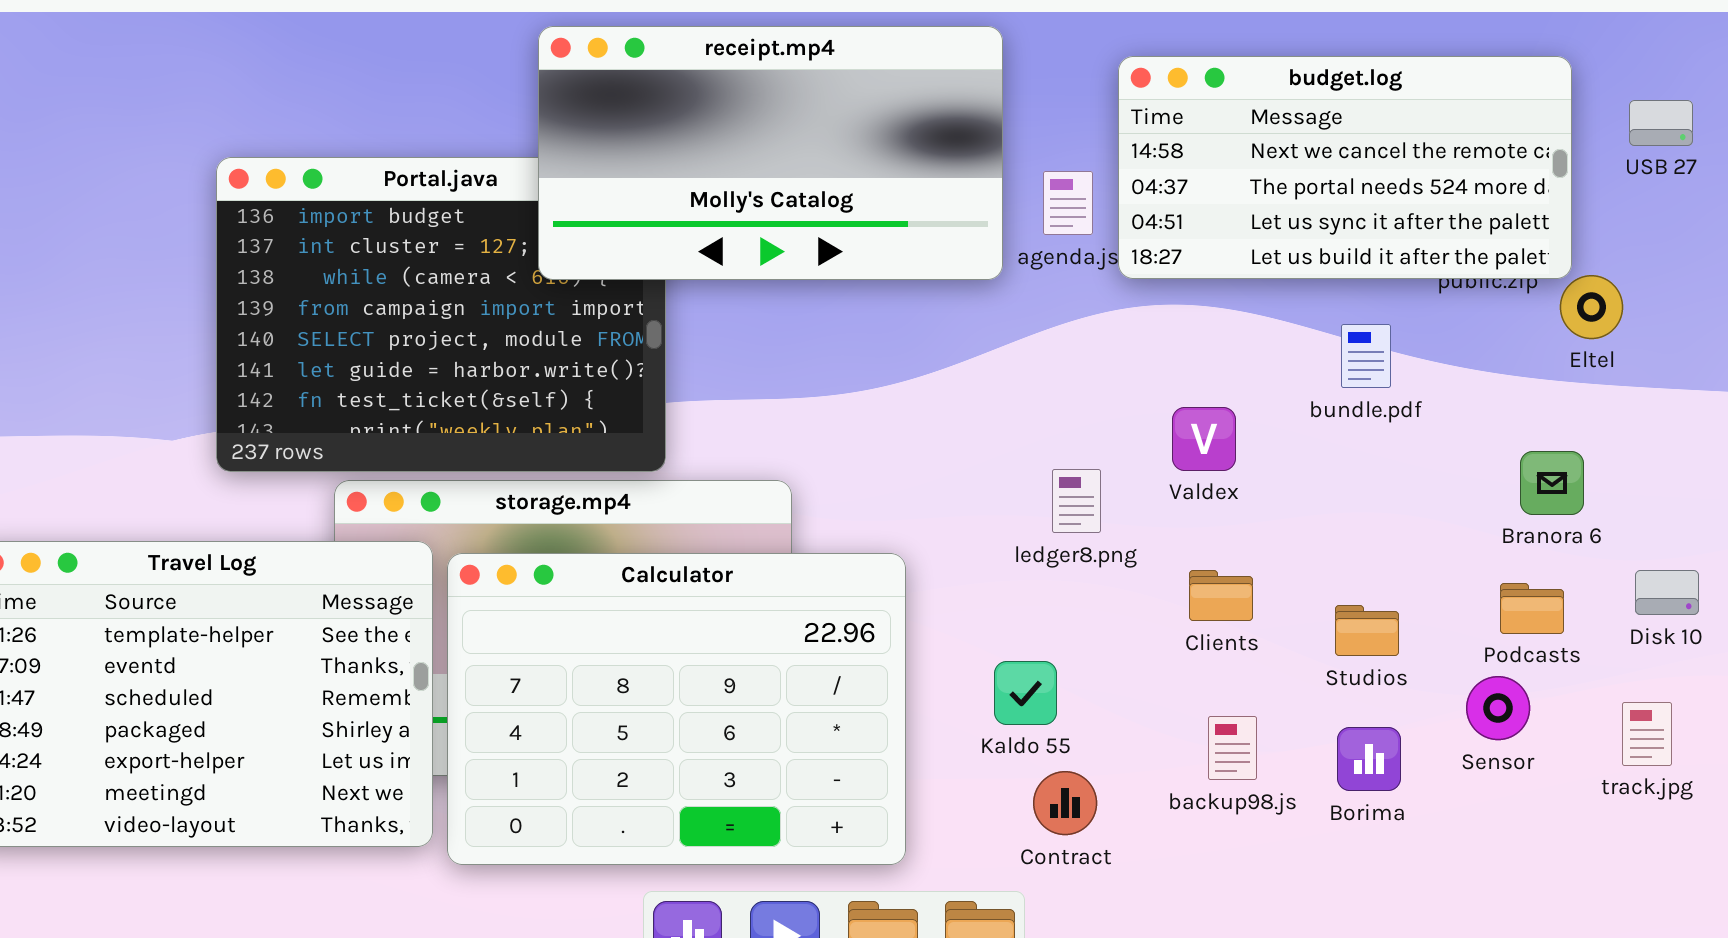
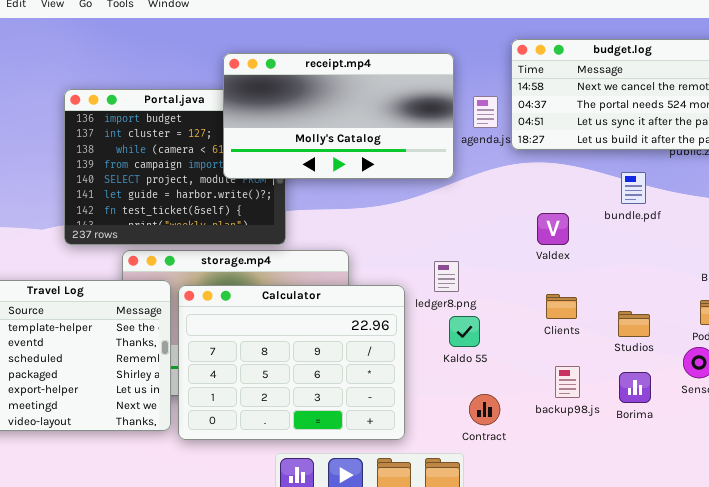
receipt.mp4: [538,26,1003,280] -> [223,53,454,179], moved
ledger8.png: [1052,469,1101,533] -> [434,261,459,292], moved
Kaldo 55: [994,661,1057,725] -> [449,316,480,347], moved

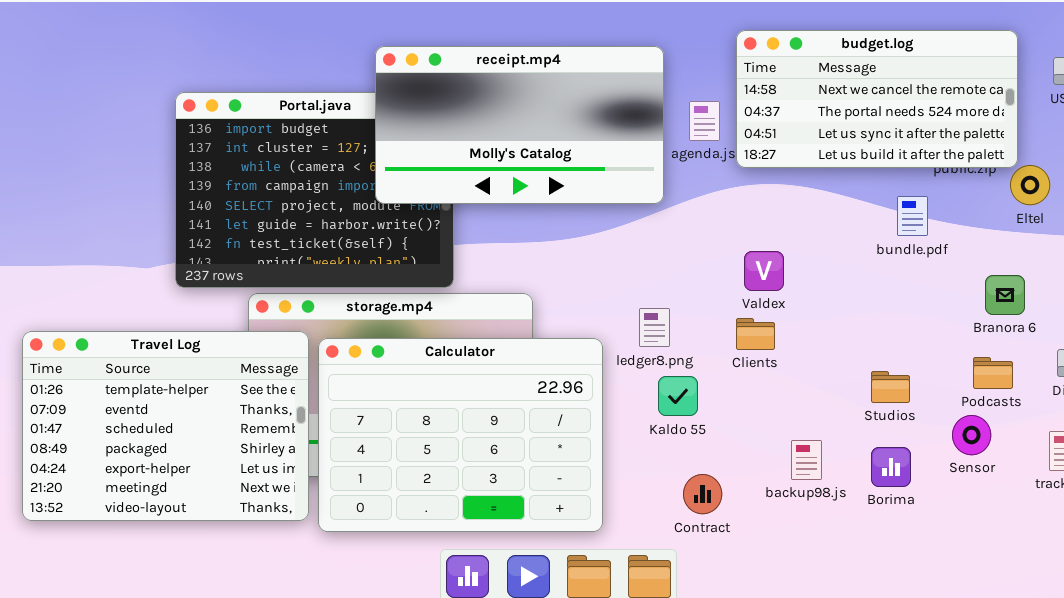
bundle.pdf: [621,172,646,204] -> [897,196,928,236], moved
Valdex: [537,213,569,245] -> [744,251,784,291], moved
Clients: [546,294,577,319] -> [736,318,775,350], moved

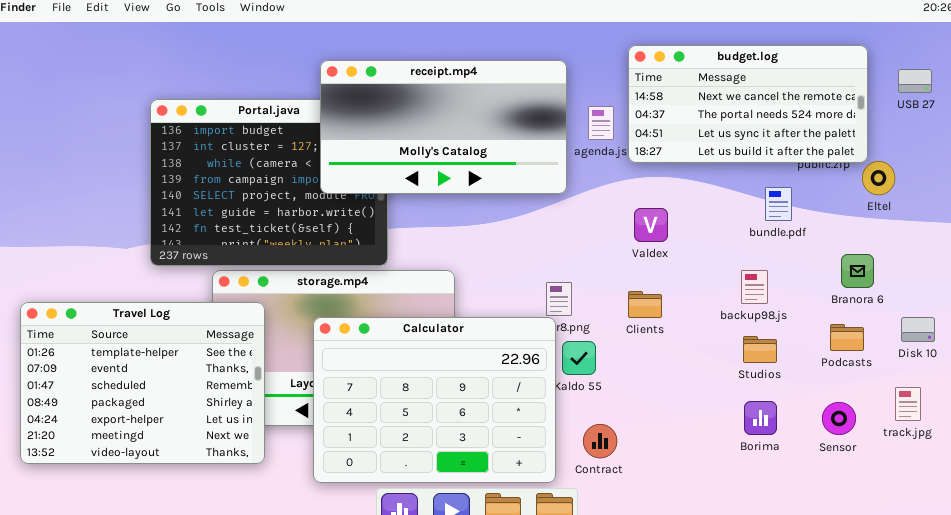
Valdex: [744,251,784,291] -> [634,208,668,242], moved
Calculator: [318,338,603,532] -> [313,317,556,483], moved
Sensor: [952,415,991,455] -> [822,402,856,435], moved
backup98.js: [791,440,822,480] -> [741,270,768,304], moved

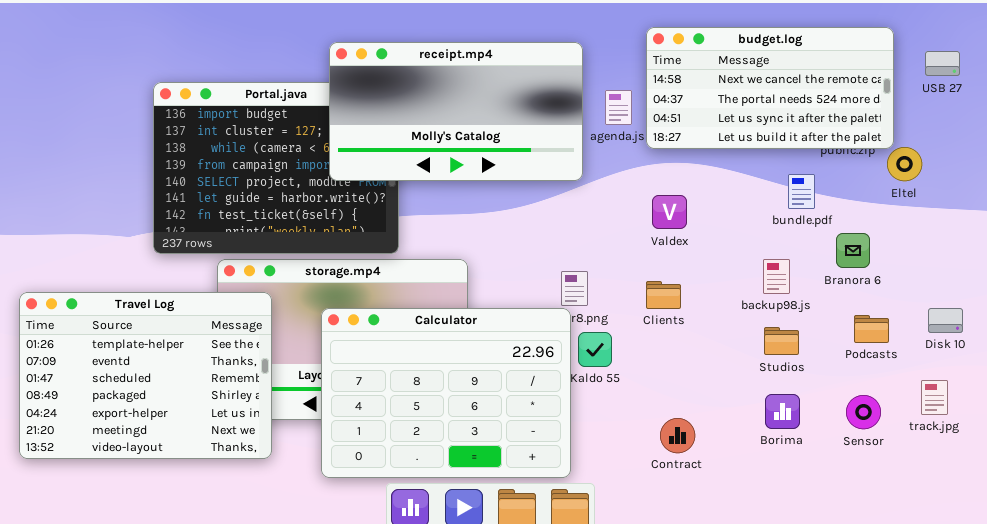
Branora 6: [841,254,874,288] -> [836,233,870,268], moved
Contract: [583,424,617,458] -> [660,418,695,453], moved

